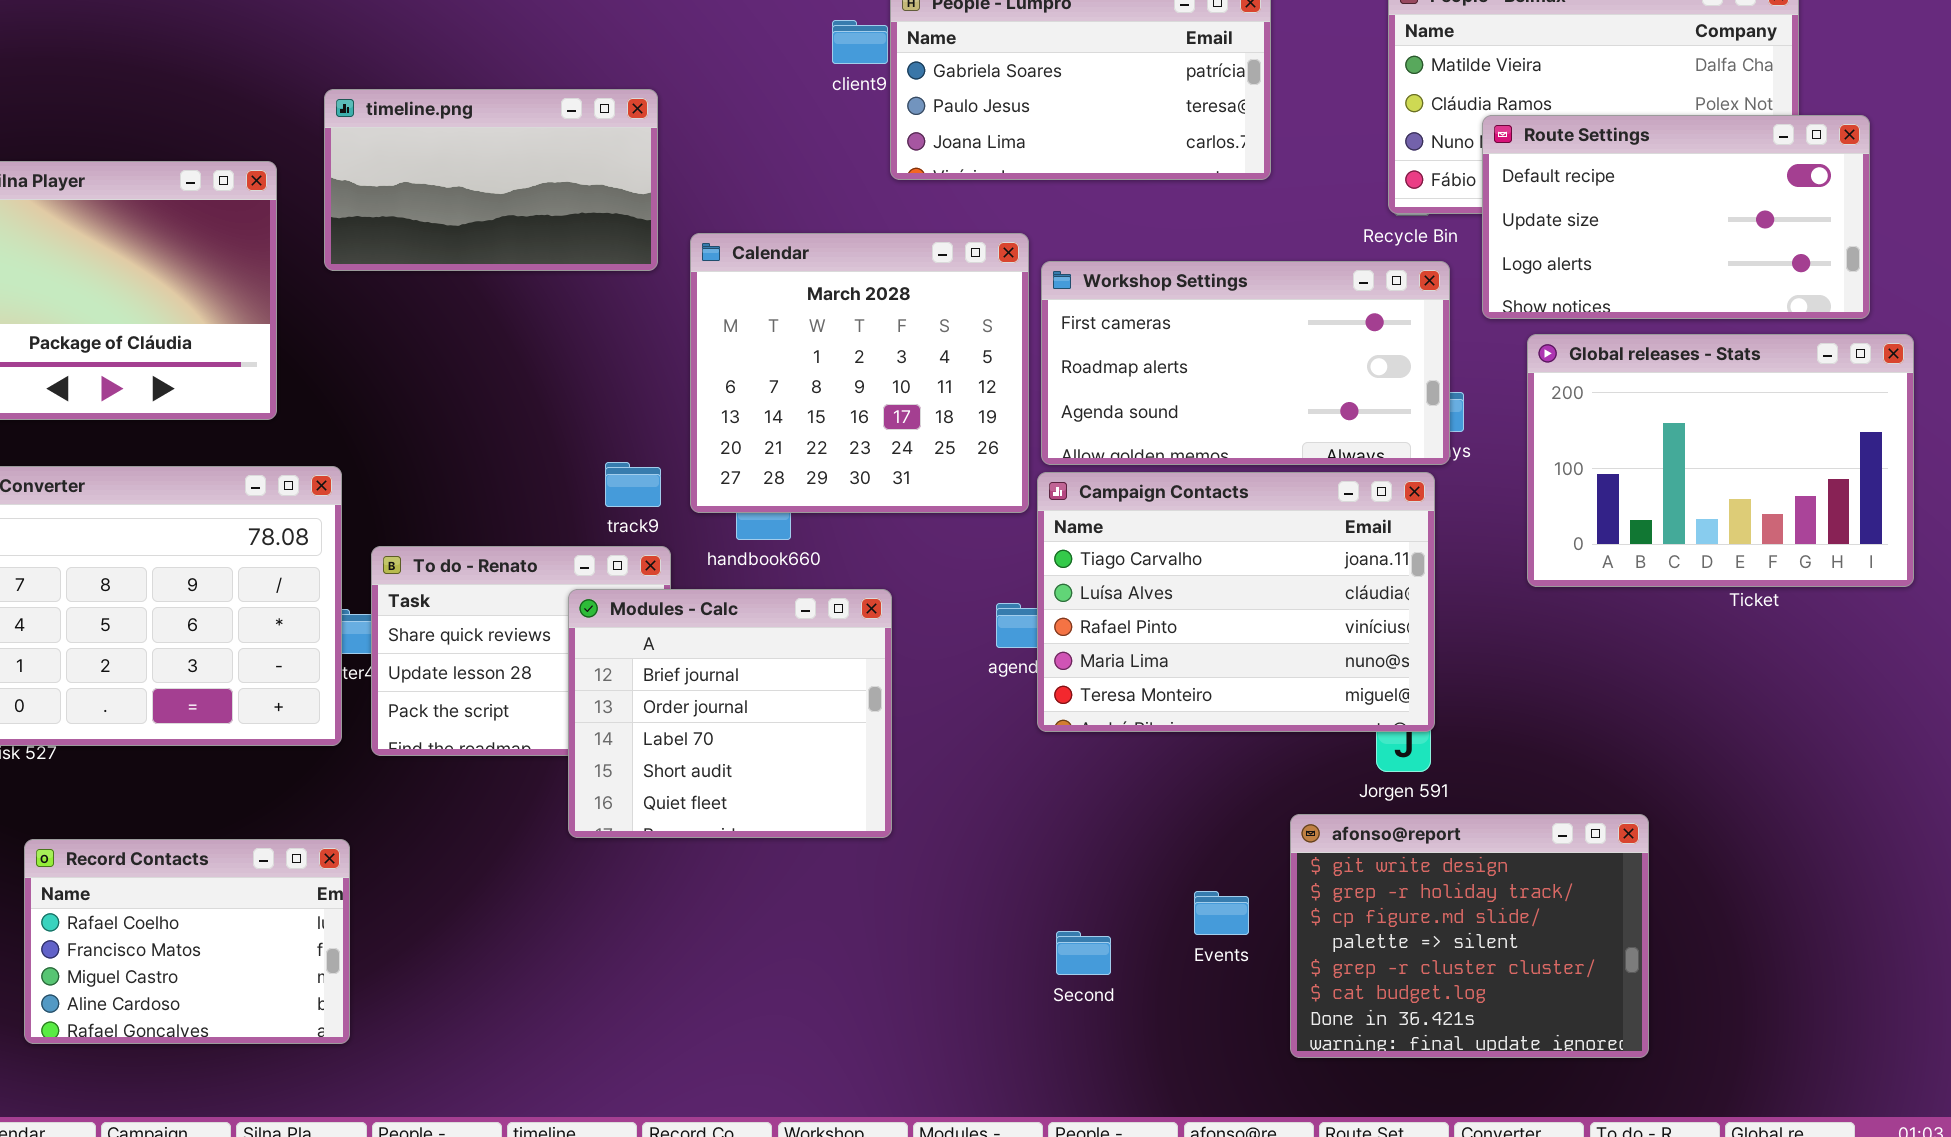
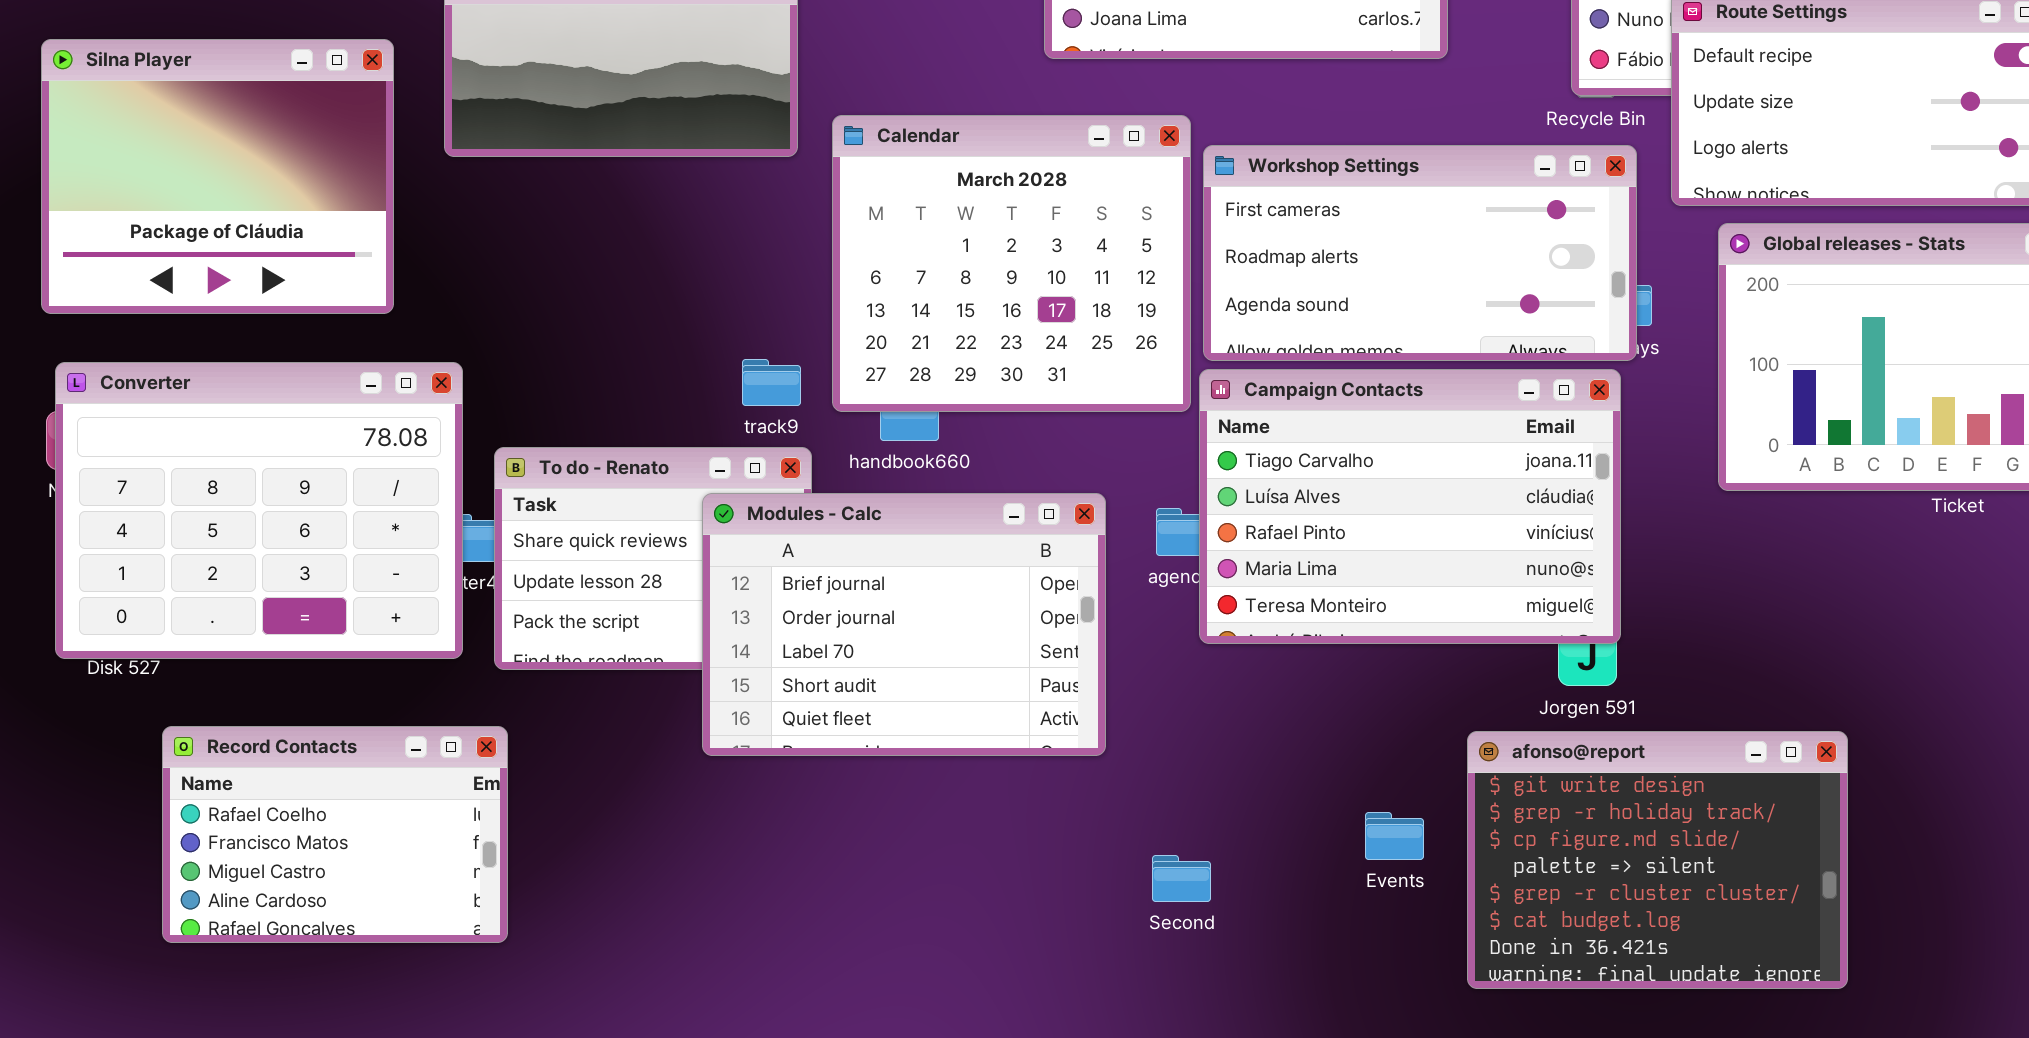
Modules - Calc: [568,589,892,838] -> [702,493,1106,756], resized
Record Contacts: [24,839,350,1044] -> [162,726,508,943], moved
Second: [1056,931,1111,975] -> [1152,855,1211,902], moved

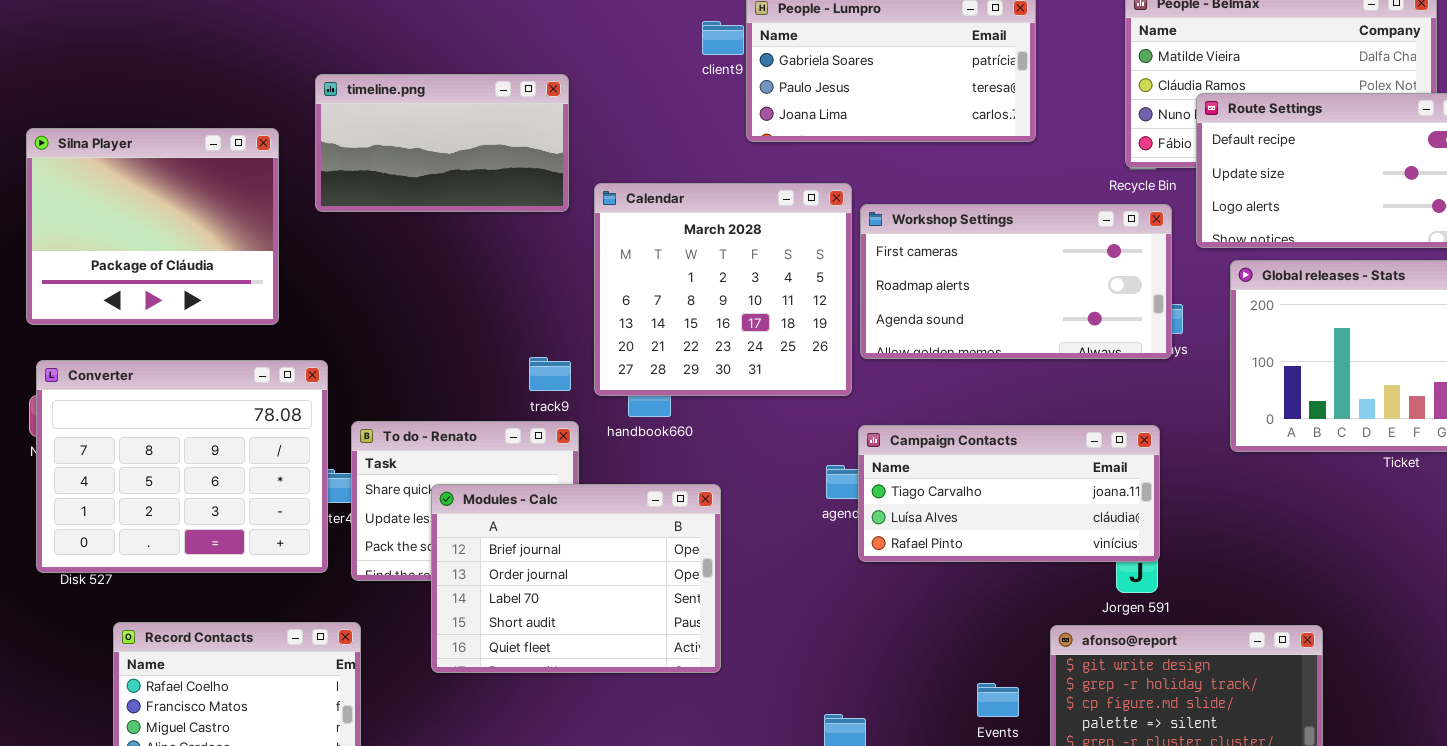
Campaign Contacts: [1199,369,1621,644] -> [858,425,1160,562], resized
Modules - Calc: [702,493,1106,756] -> [431,484,721,673], moved

